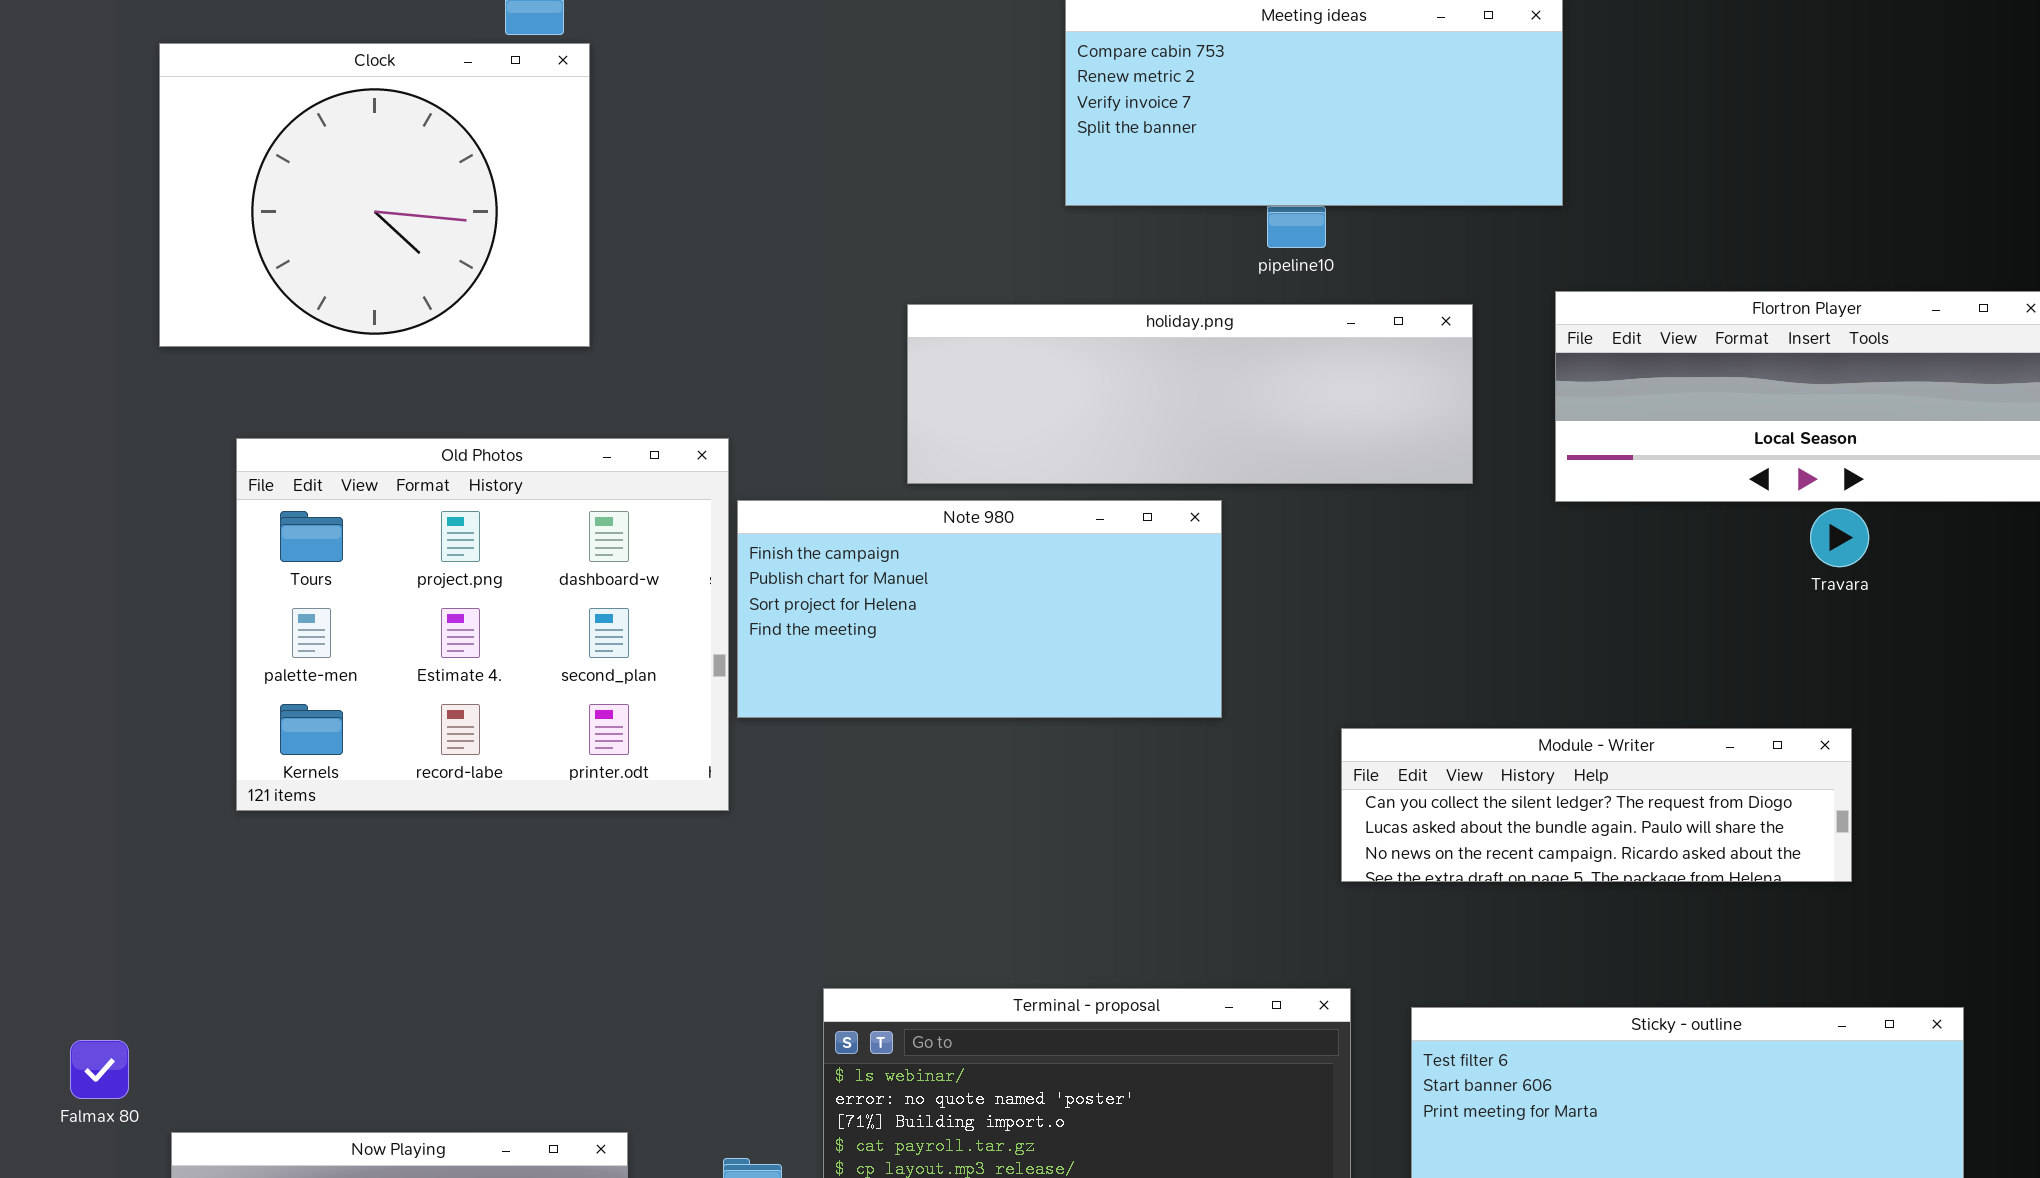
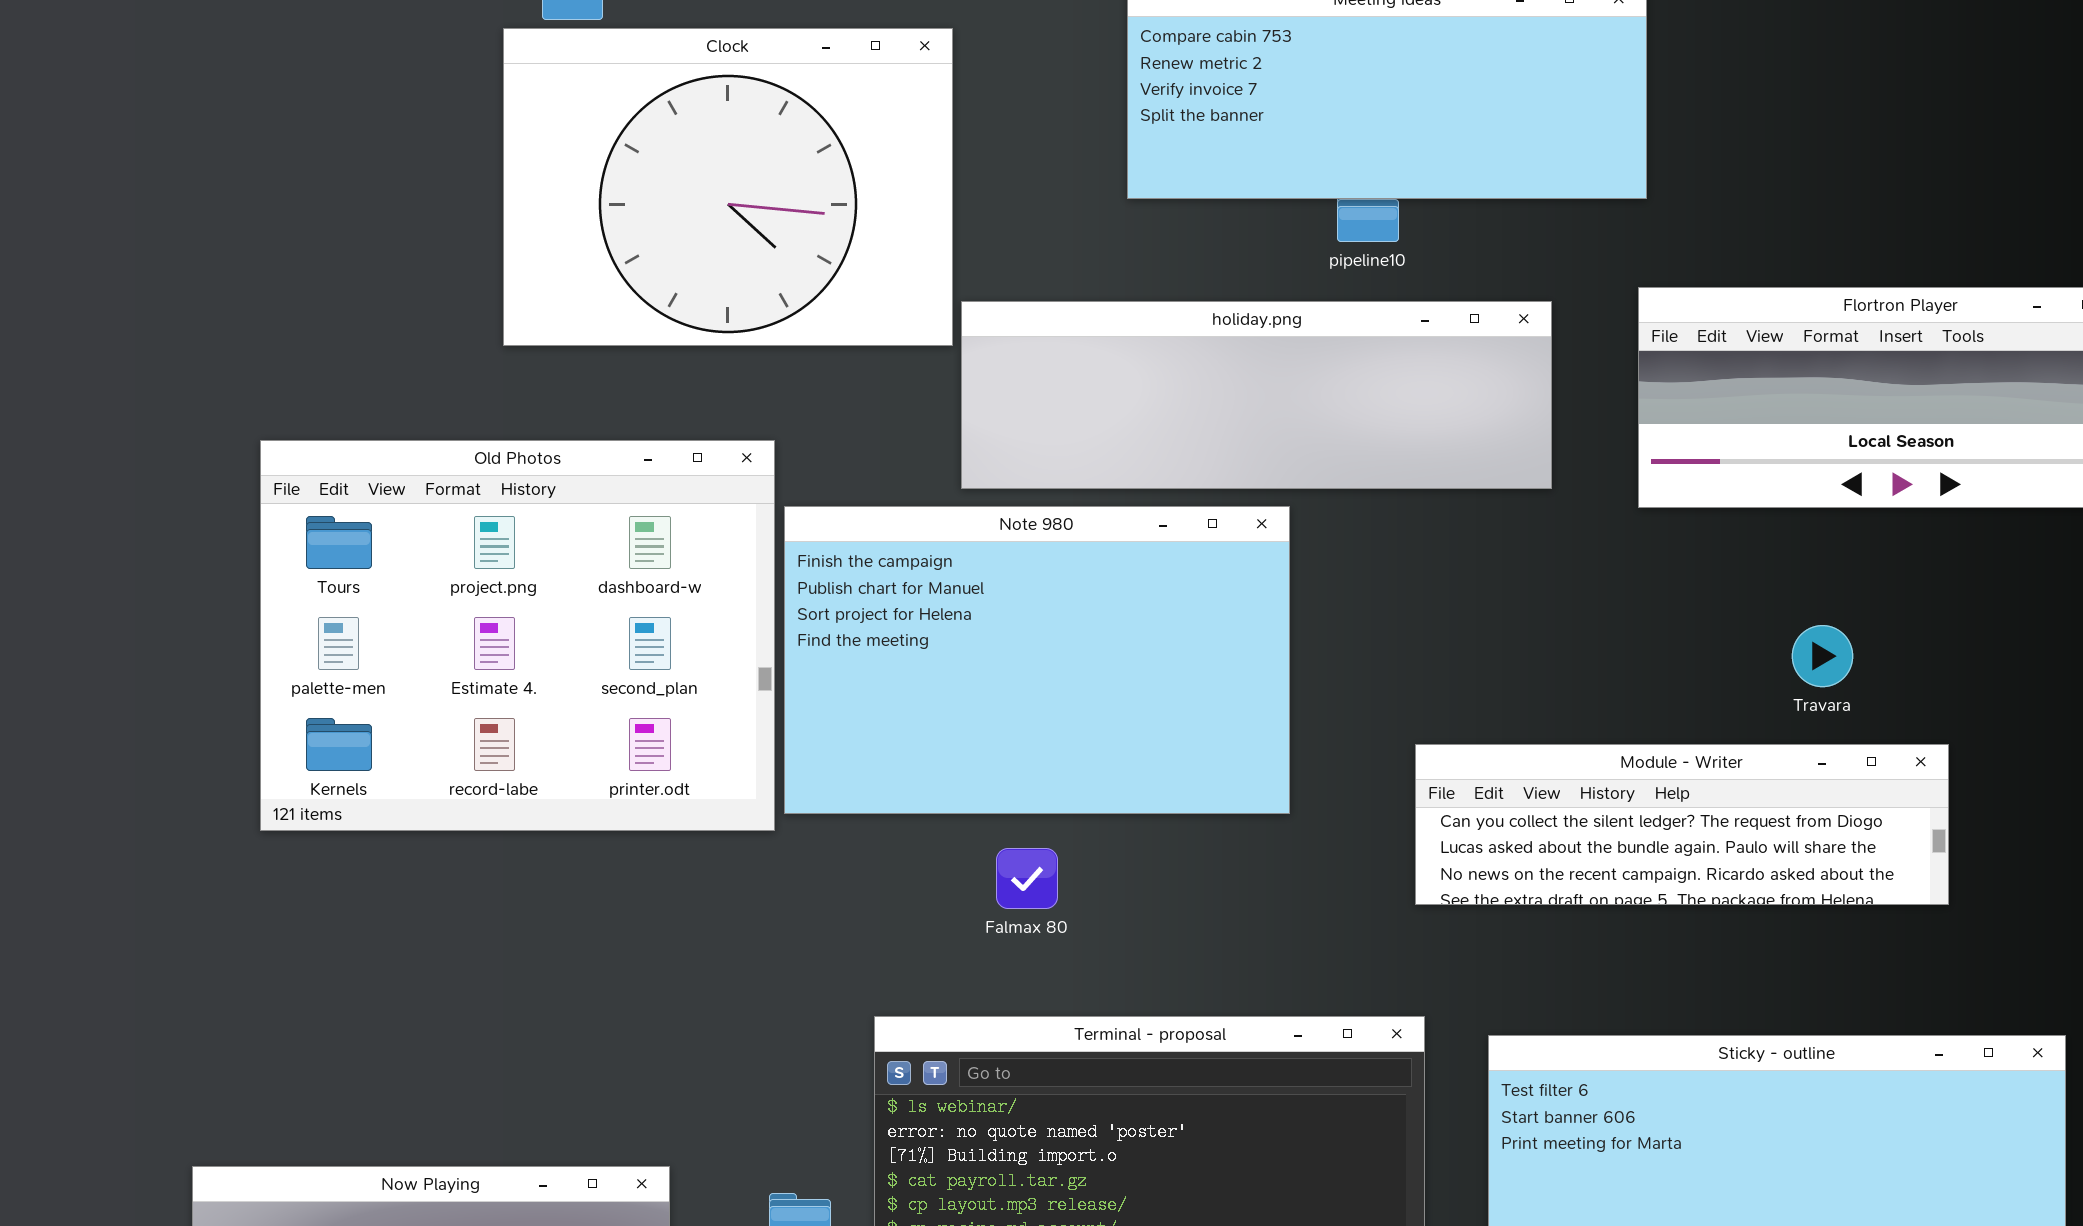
Clock: [159,43,590,347] -> [503,28,953,346], moved
Note 980: [737,500,1222,718] -> [784,506,1290,814], resized
Travara: [1810,508,1869,567] -> [1792,625,1853,687], moved
Falmax 80: [70,1040,129,1099] -> [996,848,1058,909], moved

